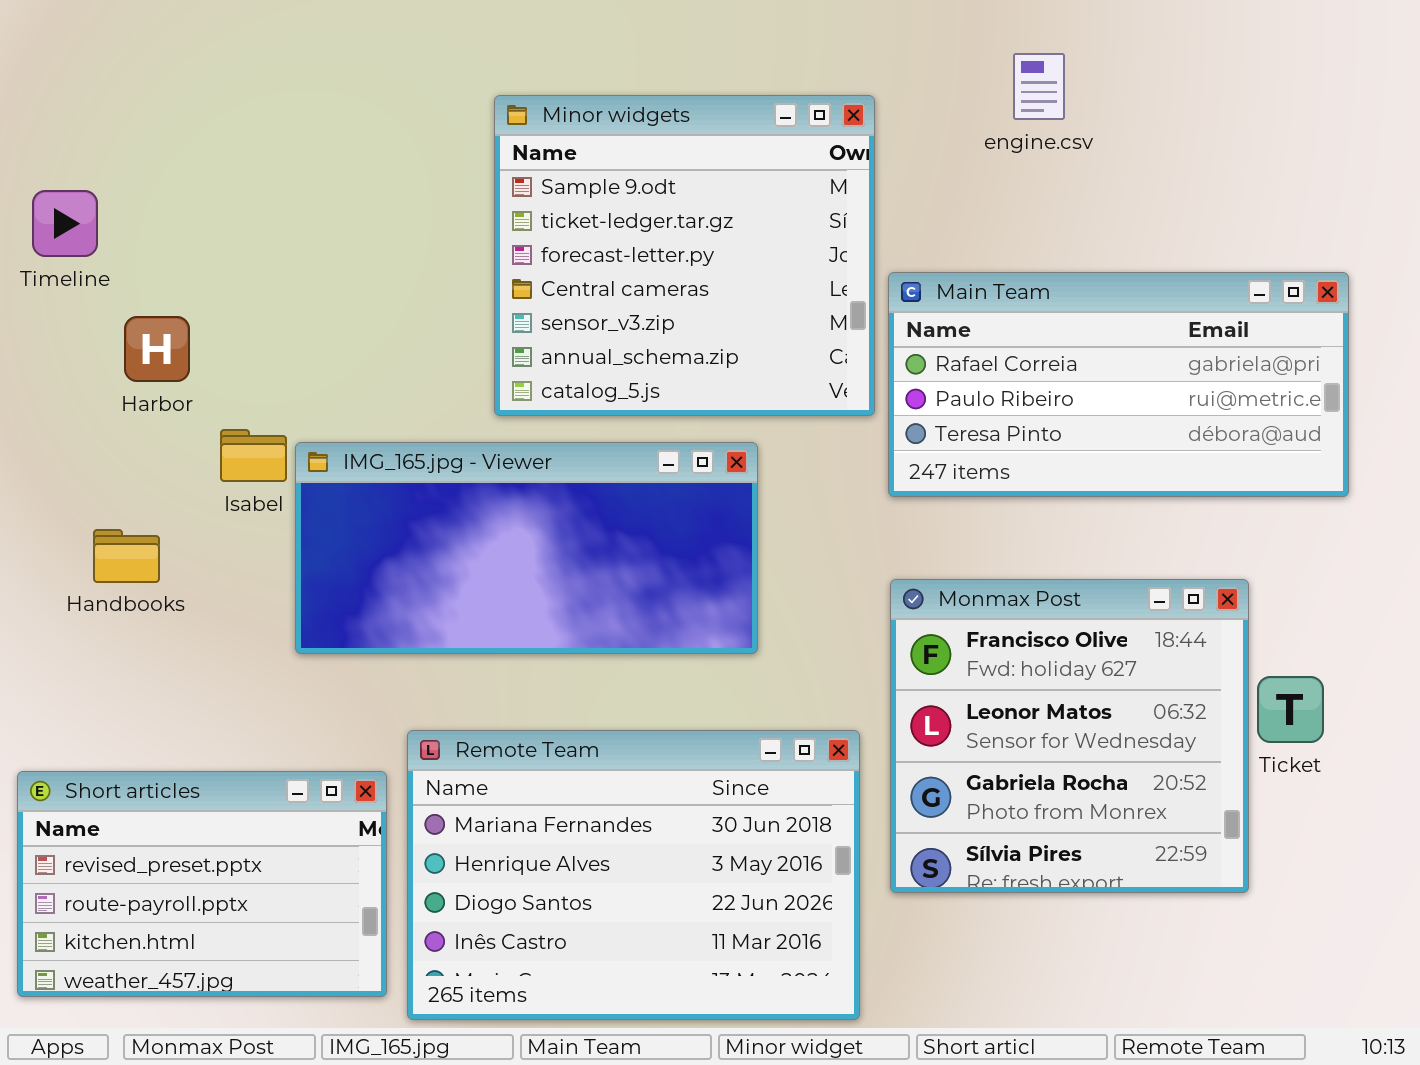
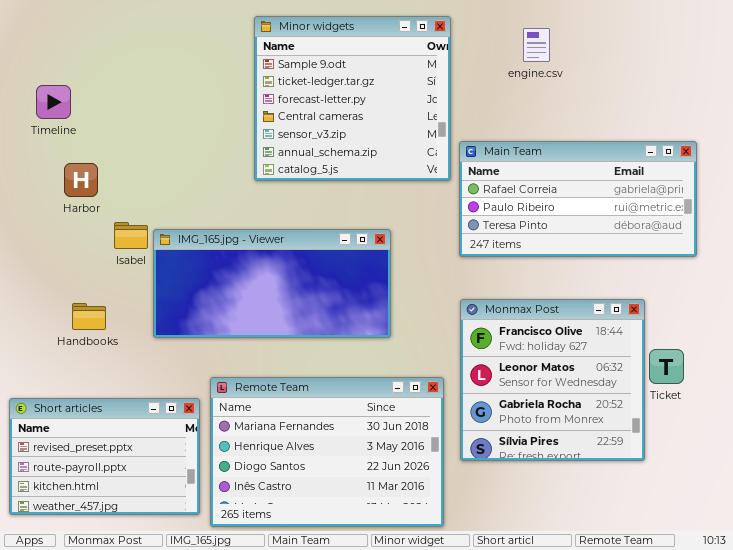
Minor widgets: [494,95,875,416] -> [254,16,451,181], moved
Timeline: [32,190,98,257] -> [36,85,71,119], moved
Handbooks: [93,529,160,583] -> [72,303,106,330], moved

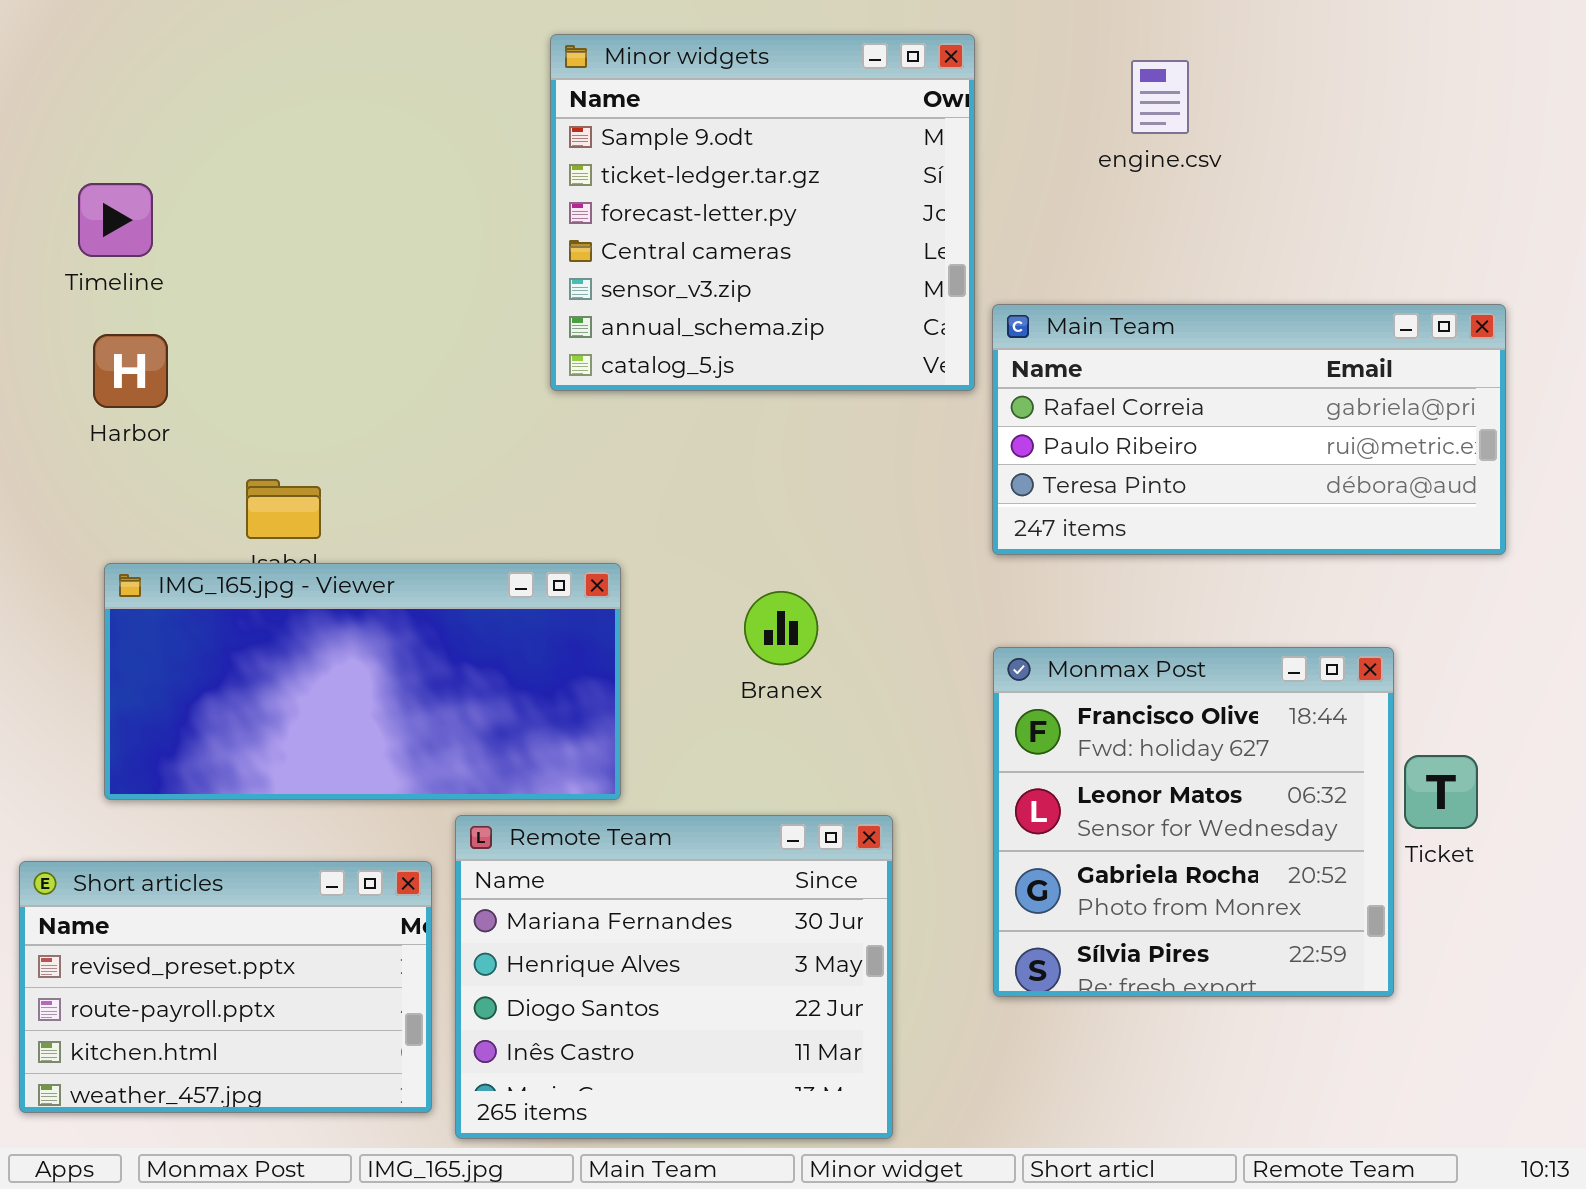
Harbor: [64,163,98,197] -> [93,334,168,408], moved
IMG_165.jpg - Viewer: [153,229,391,338] -> [104,563,621,800], moved
Remote Team: [210,377,444,527] -> [455,815,893,1139], resized

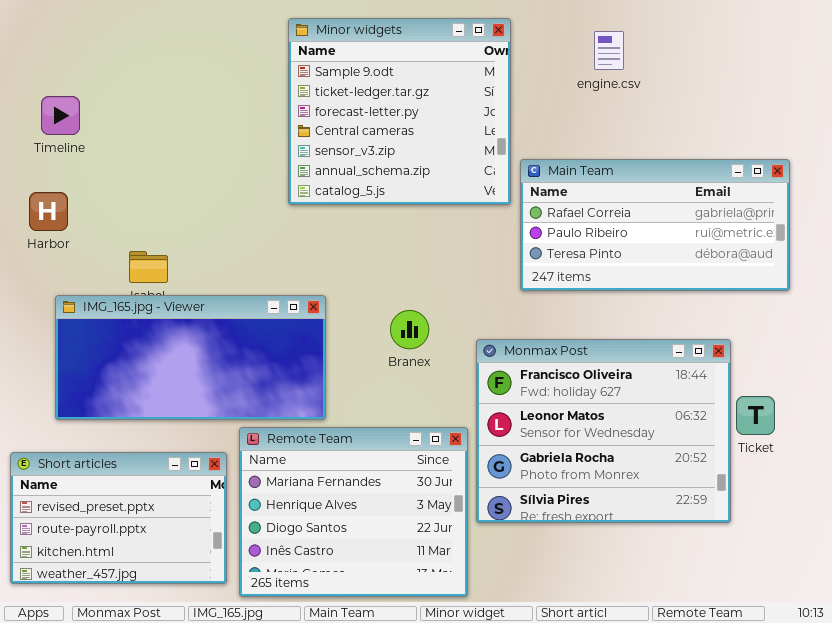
Harbor: [93,334,168,408] -> [29,192,68,231], moved
Monmax Post: [993,647,1394,997] -> [476,339,731,523], resized

